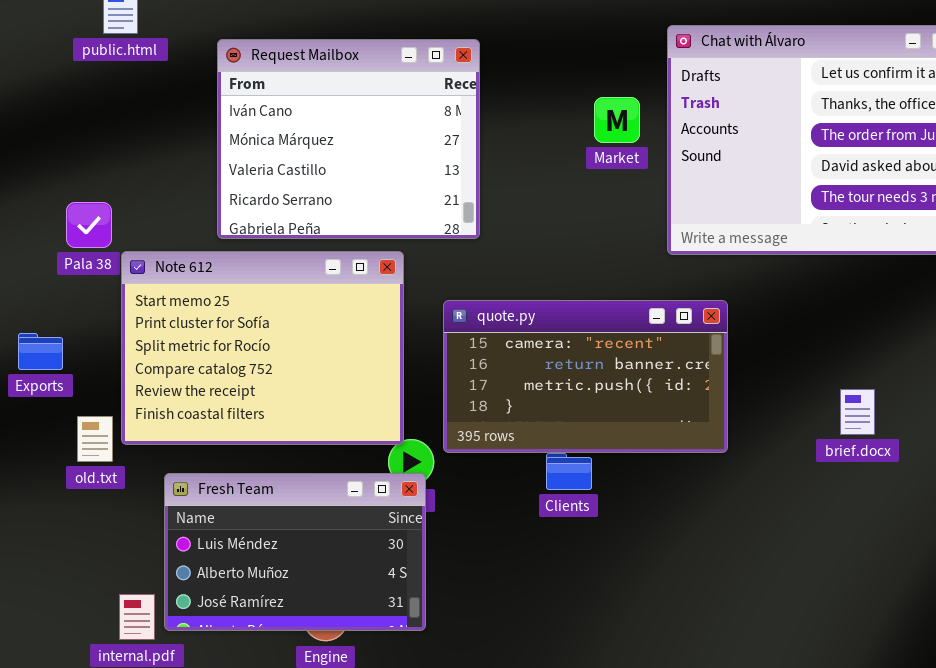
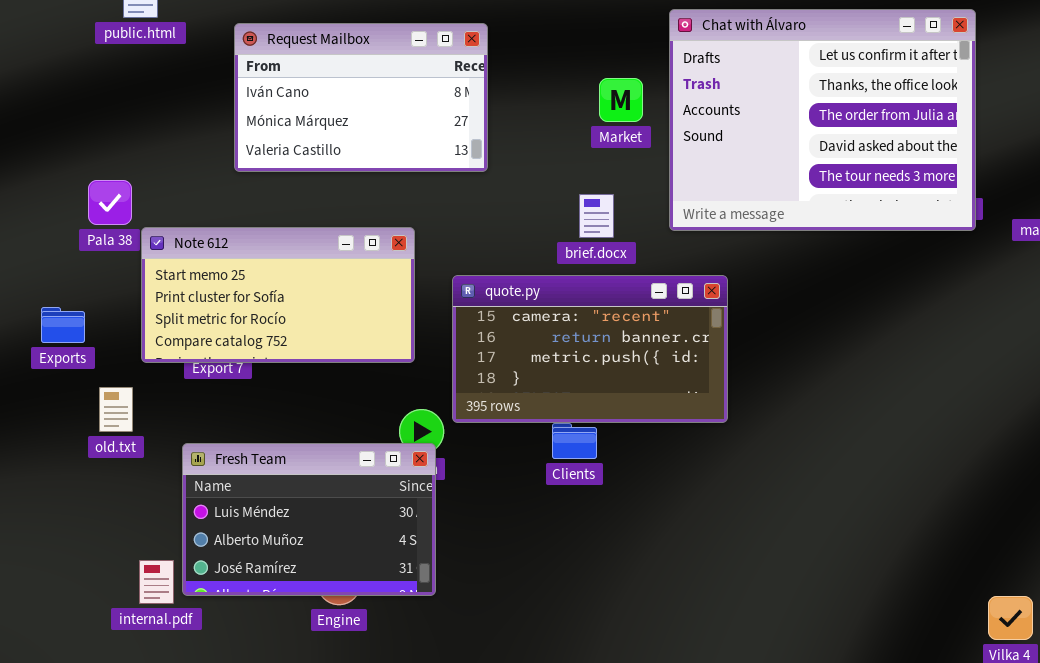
Request Mailbox: [217,39,480,239] -> [234,23,488,172], resized
Note 612: [121,251,404,445] -> [141,227,415,363], resized
brief.docx: [840,389,875,435] -> [579,194,614,238], moved

